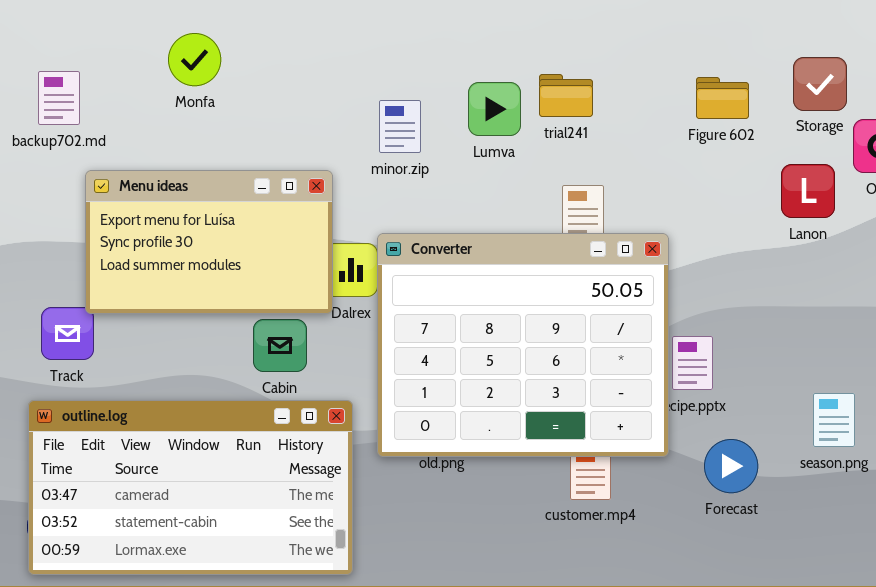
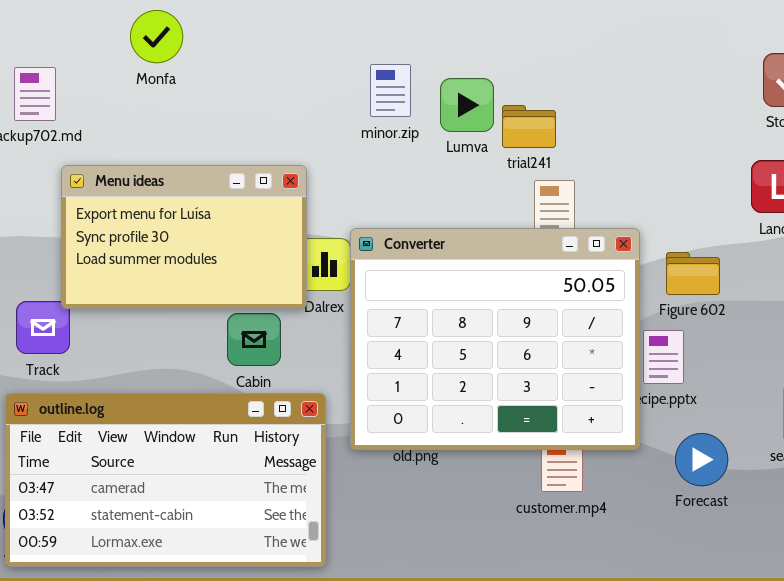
Monfa: [168,33,221,86] -> [130,10,183,63], moved
trial241: [539,74,593,117] -> [502,105,556,148], moved
Figure 602: [696,77,749,119] -> [666,252,720,295], moved
minor.zip: [379,100,421,153] -> [370,64,411,117], moved

